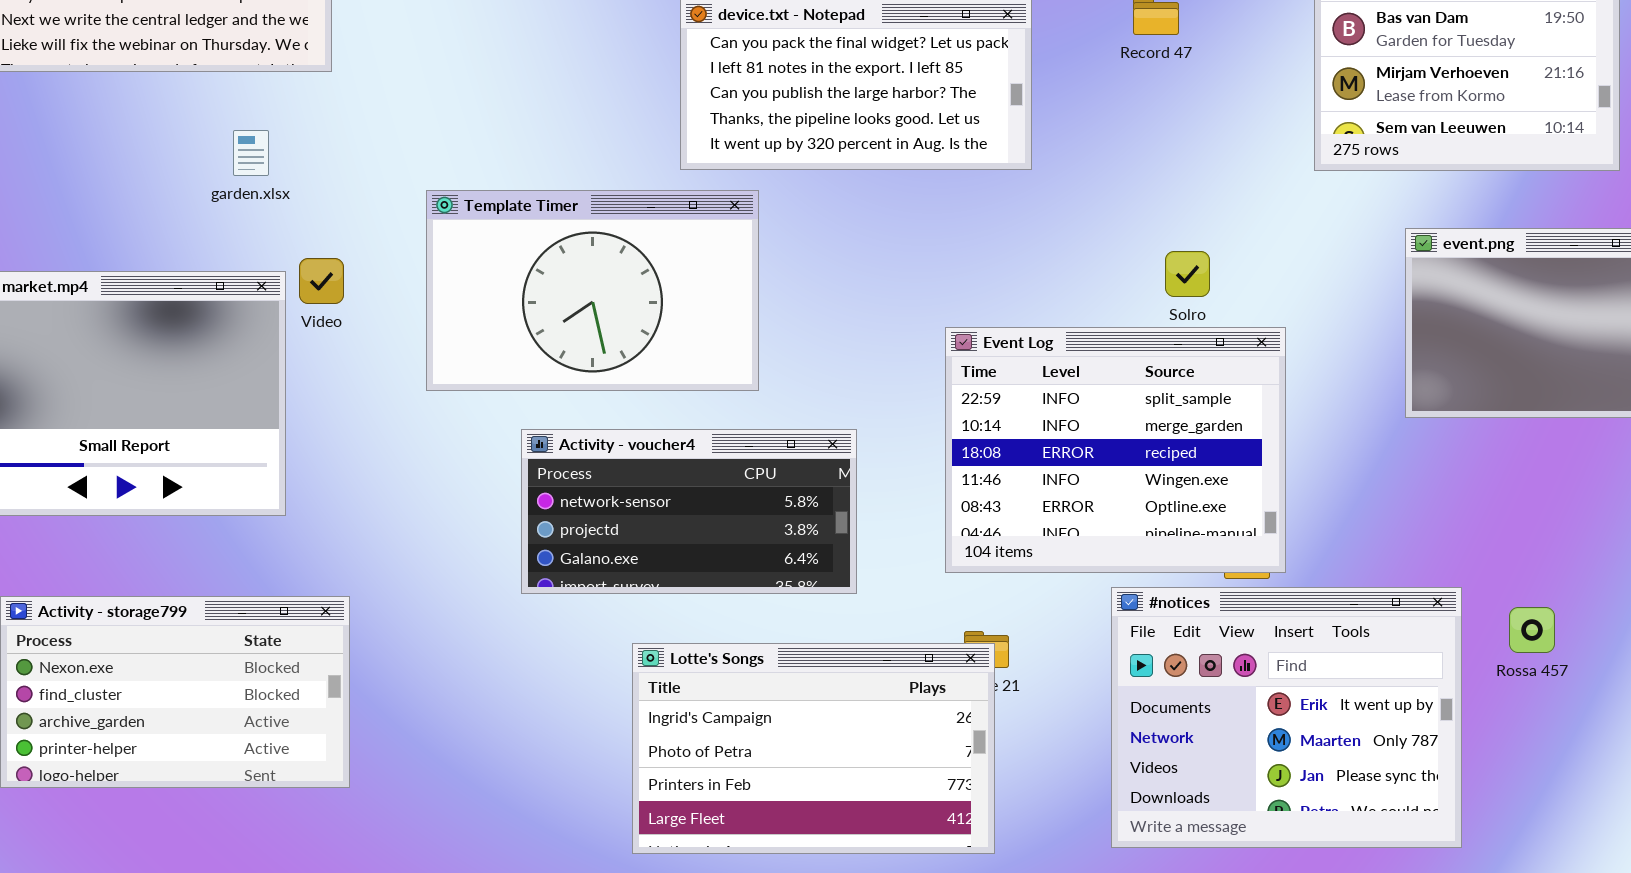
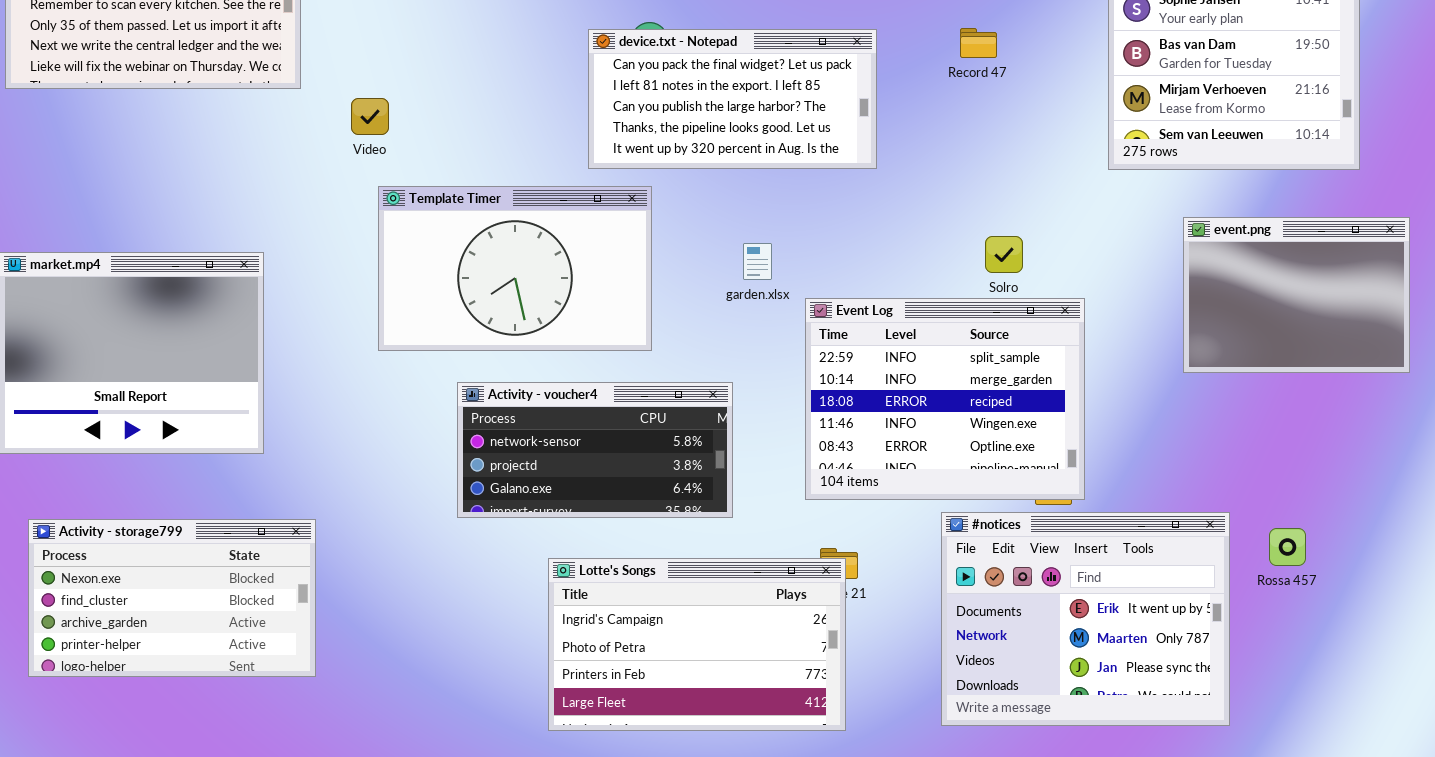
garden.xlsx: [233,130,269,176] -> [743,243,772,280], moved
Video: [299,258,344,304] -> [351,98,389,135], moved

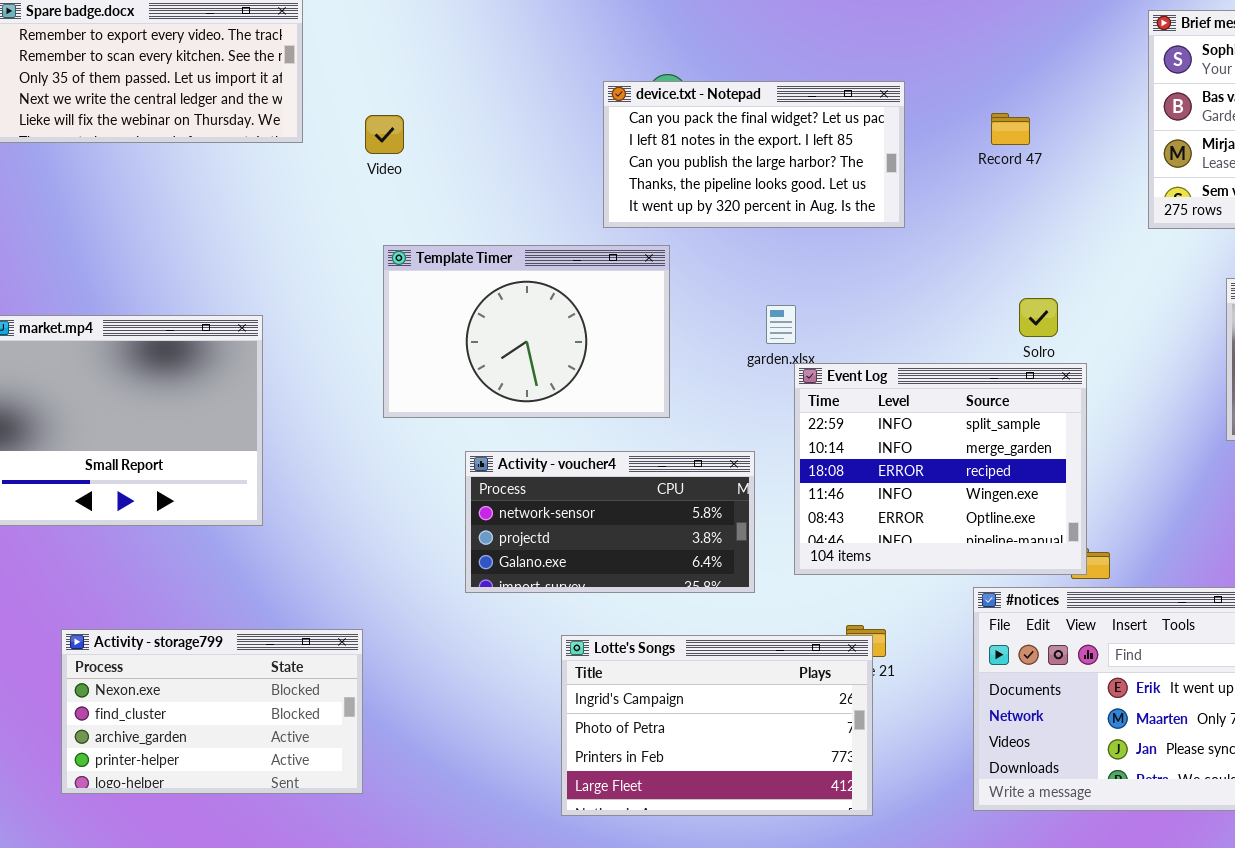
Record 47: [960,28,997,58] -> [991,113,1030,145], moved
Video: [351,98,389,135] -> [365,115,404,154], moved
Event Log: [805,298,1085,500] -> [794,363,1087,575], moved
Activity - storage799: [28,519,316,677] -> [61,629,363,794], moved

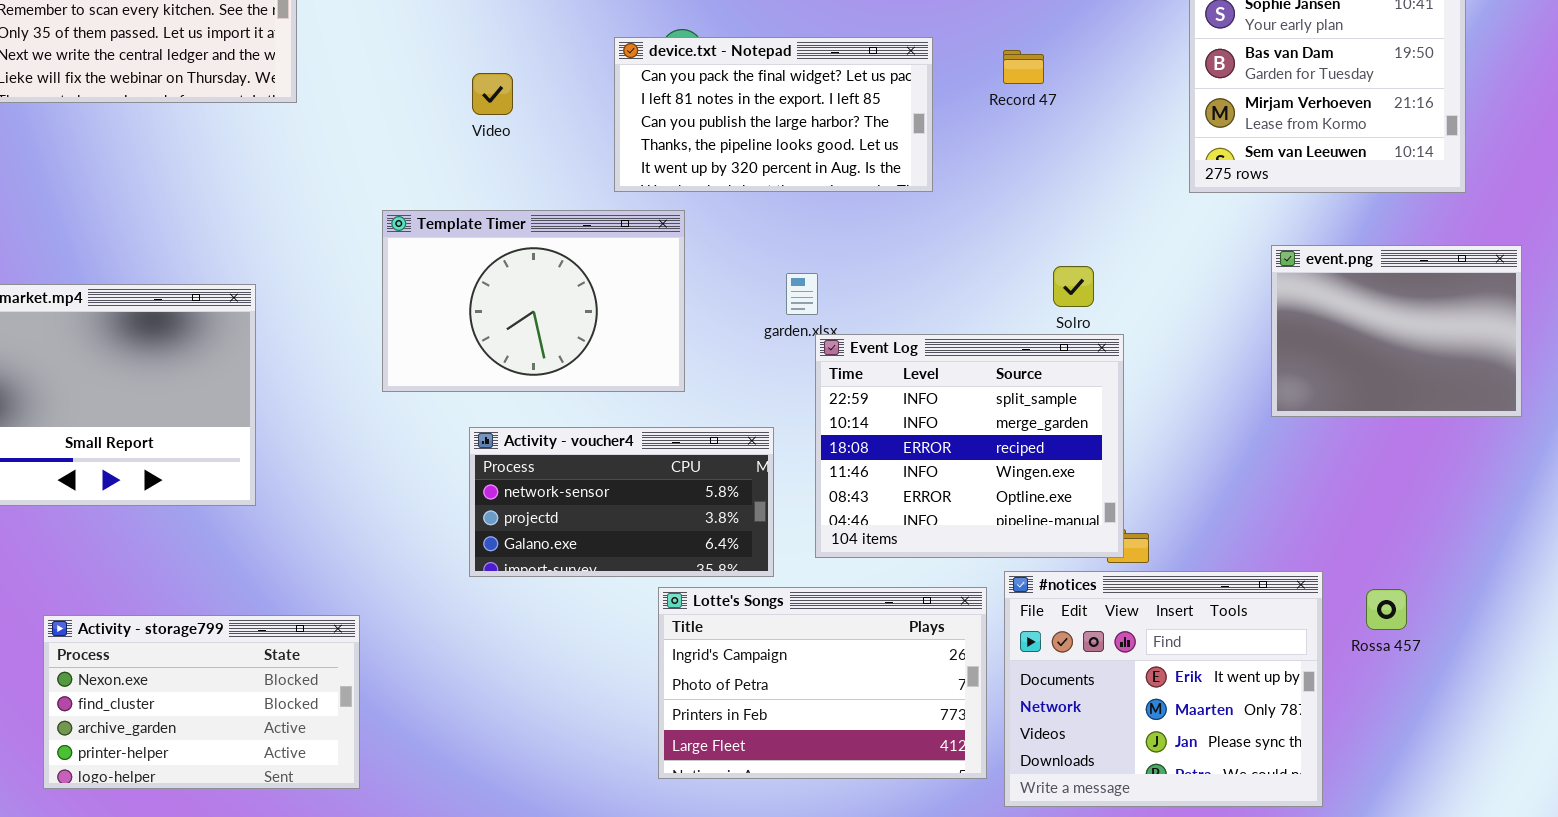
Record 47: [991,113,1030,145] -> [1003,50,1044,84], moved
Video: [365,115,404,154] -> [472,73,513,115], moved
Lotte's Songs: [561,635,873,816] -> [658,587,987,779], moved

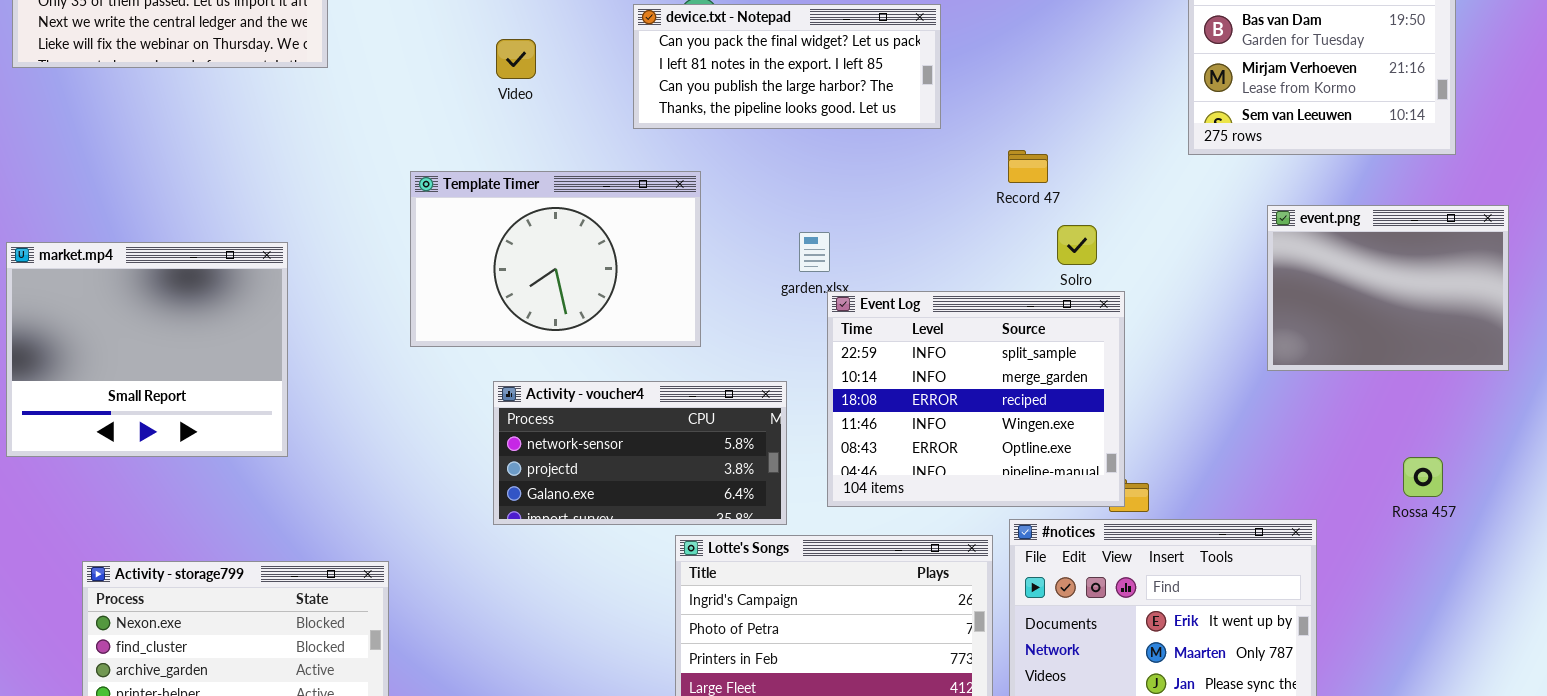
device.txt - Notepad: [614,37,933,192] -> [633,4,941,129], resized
Record 47: [1003,50,1044,84] -> [1008,150,1048,183], moved
Rossa 457: [1366,589,1407,630] -> [1403,457,1443,497], moved

